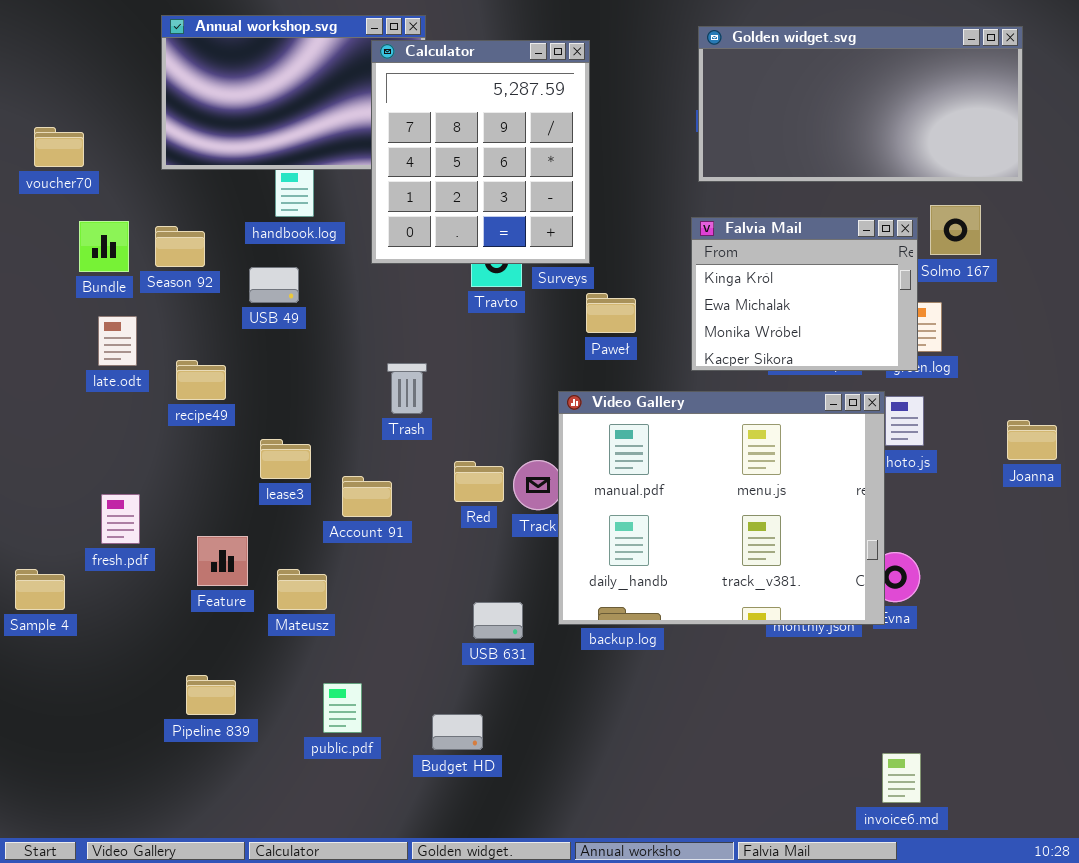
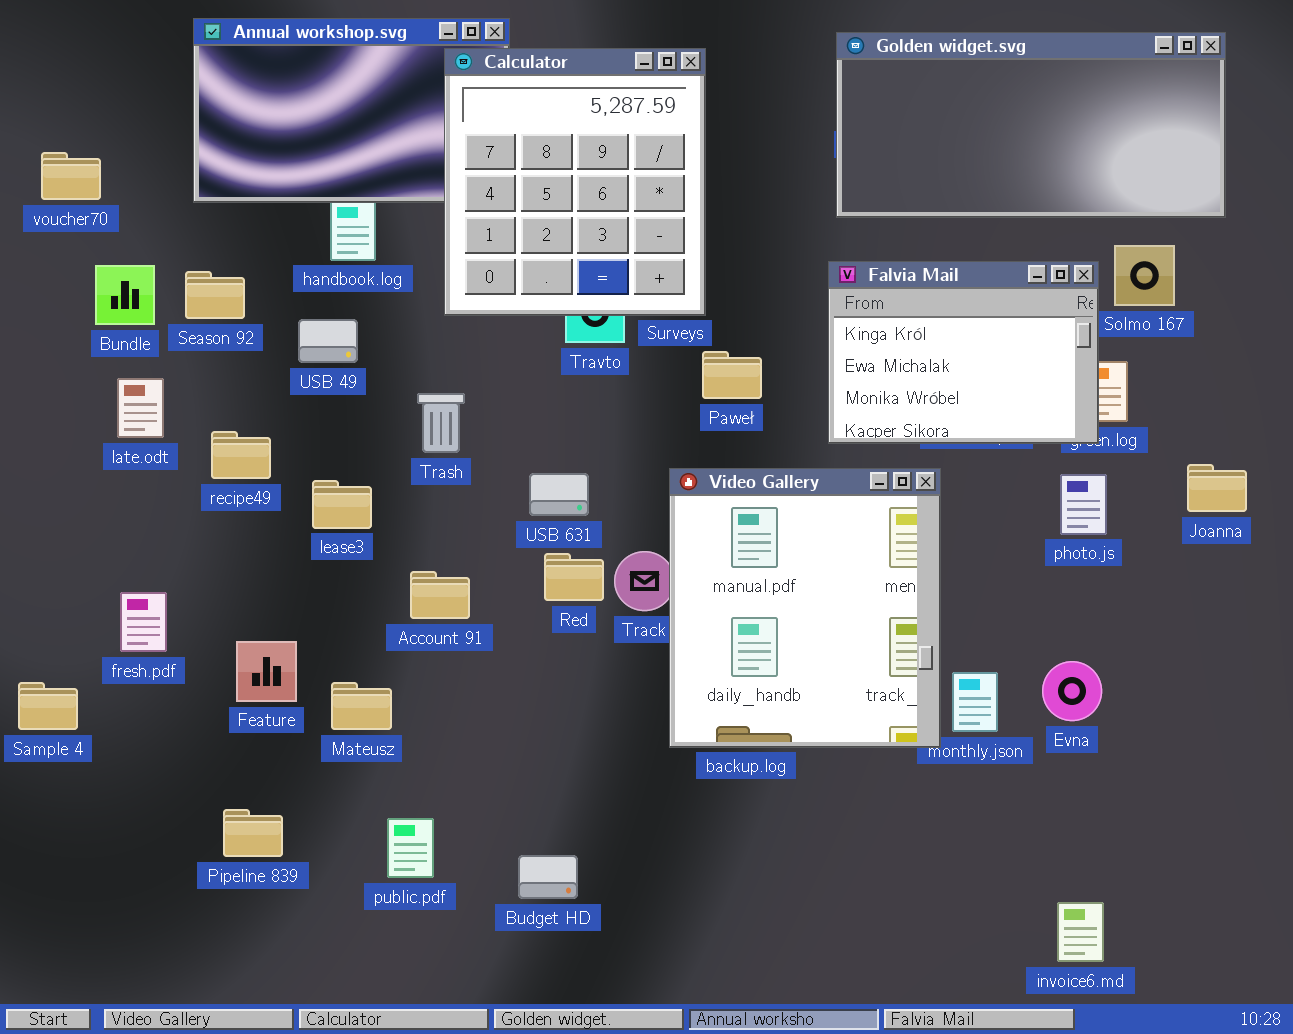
Trash: [387,363,427,414] -> [417,393,465,453], moved
Video Gallery: [558,391,885,625] -> [669,468,941,748], resized
Joanna: [1007,420,1057,460] -> [1187,464,1247,512], moved
lease3: [260,439,311,479] -> [312,480,372,529], moved
USB 631: [473,602,523,639] -> [529,473,589,516], moved

